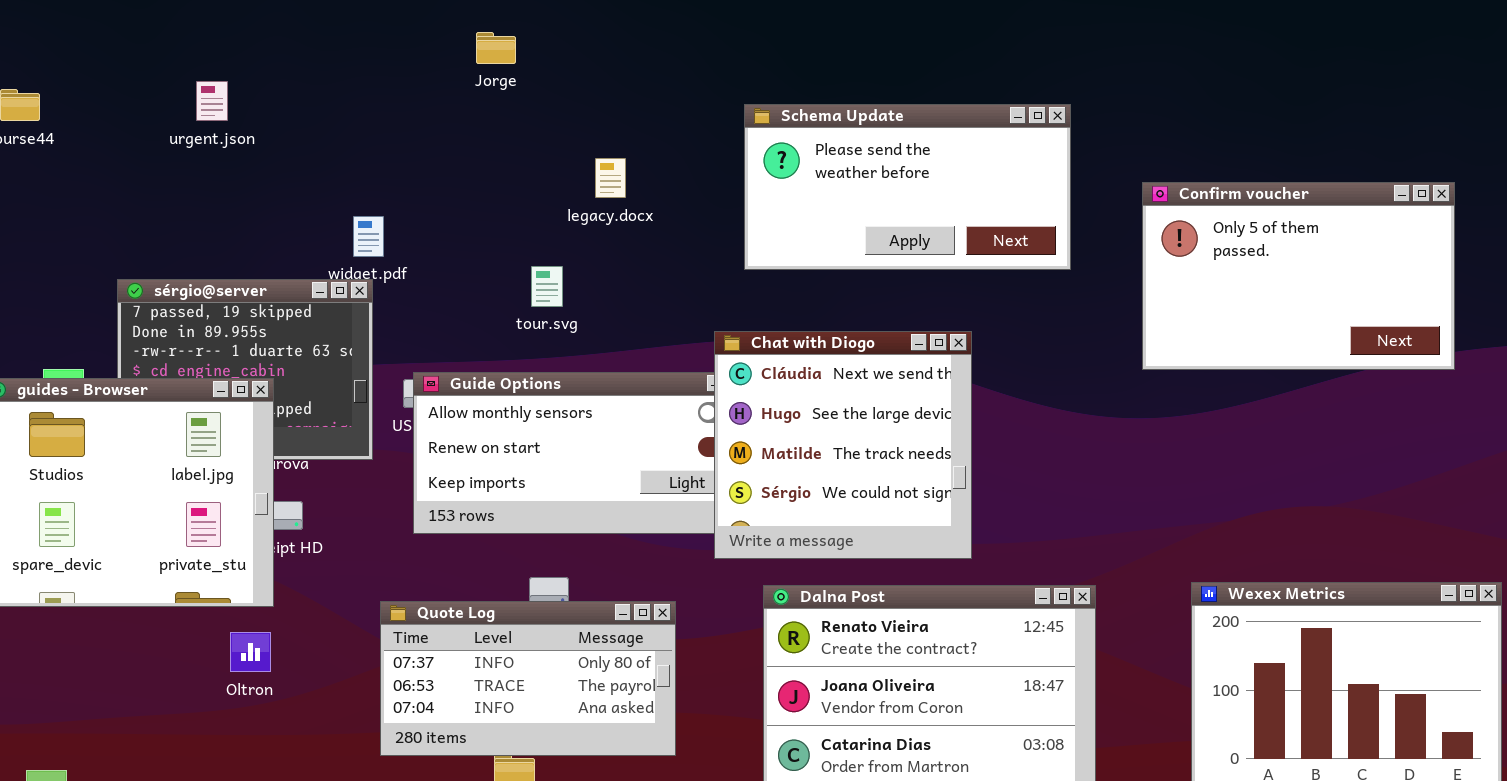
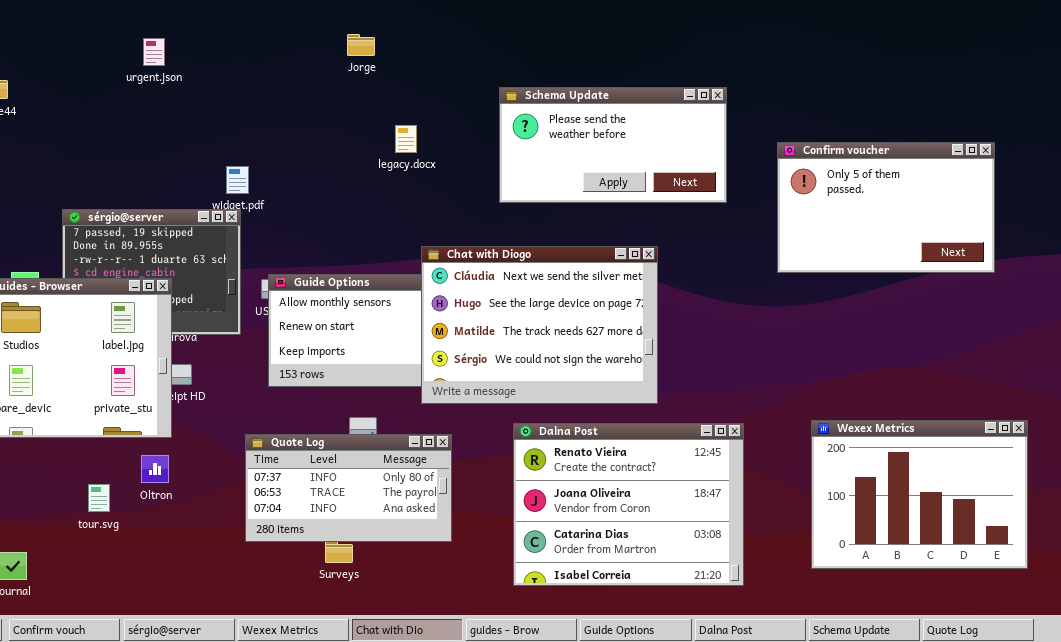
Jorge: [476,32,516,64] -> [347,34,375,56], moved
urgent.json: [196,81,228,121] -> [143,38,165,66], moved
tour.svg: [531,266,563,307] -> [88,484,110,512], moved
Chat with Diogo: [714,331,972,559] -> [421,246,658,404], resized

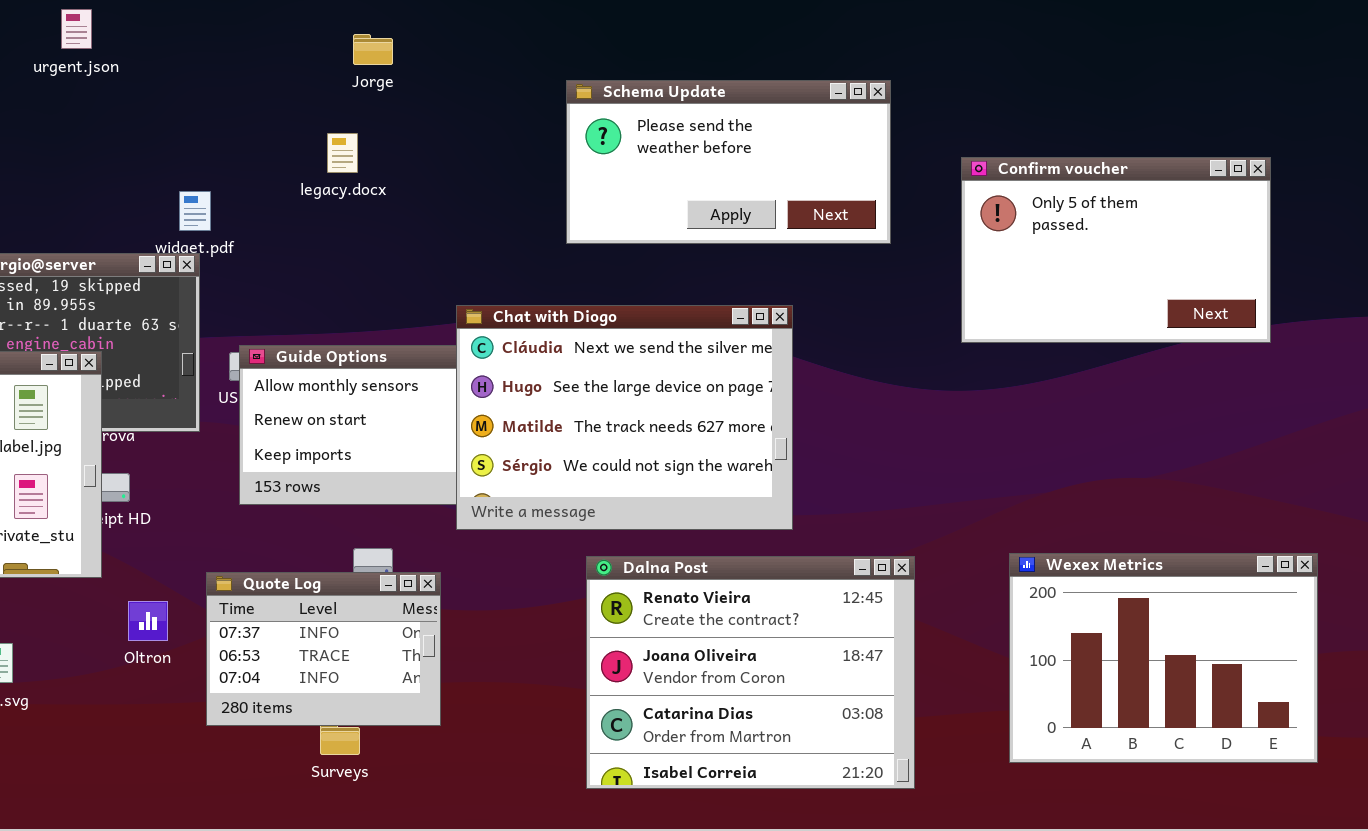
Jorge: [347,34,375,56] -> [353,34,393,65], moved
legacy.docx: [395,125,417,153] -> [327,133,358,173], moved
Quote Log: [245,434,452,542] -> [206,572,441,726], resized
Oltron: [141,455,169,483] -> [128,601,168,641], moved

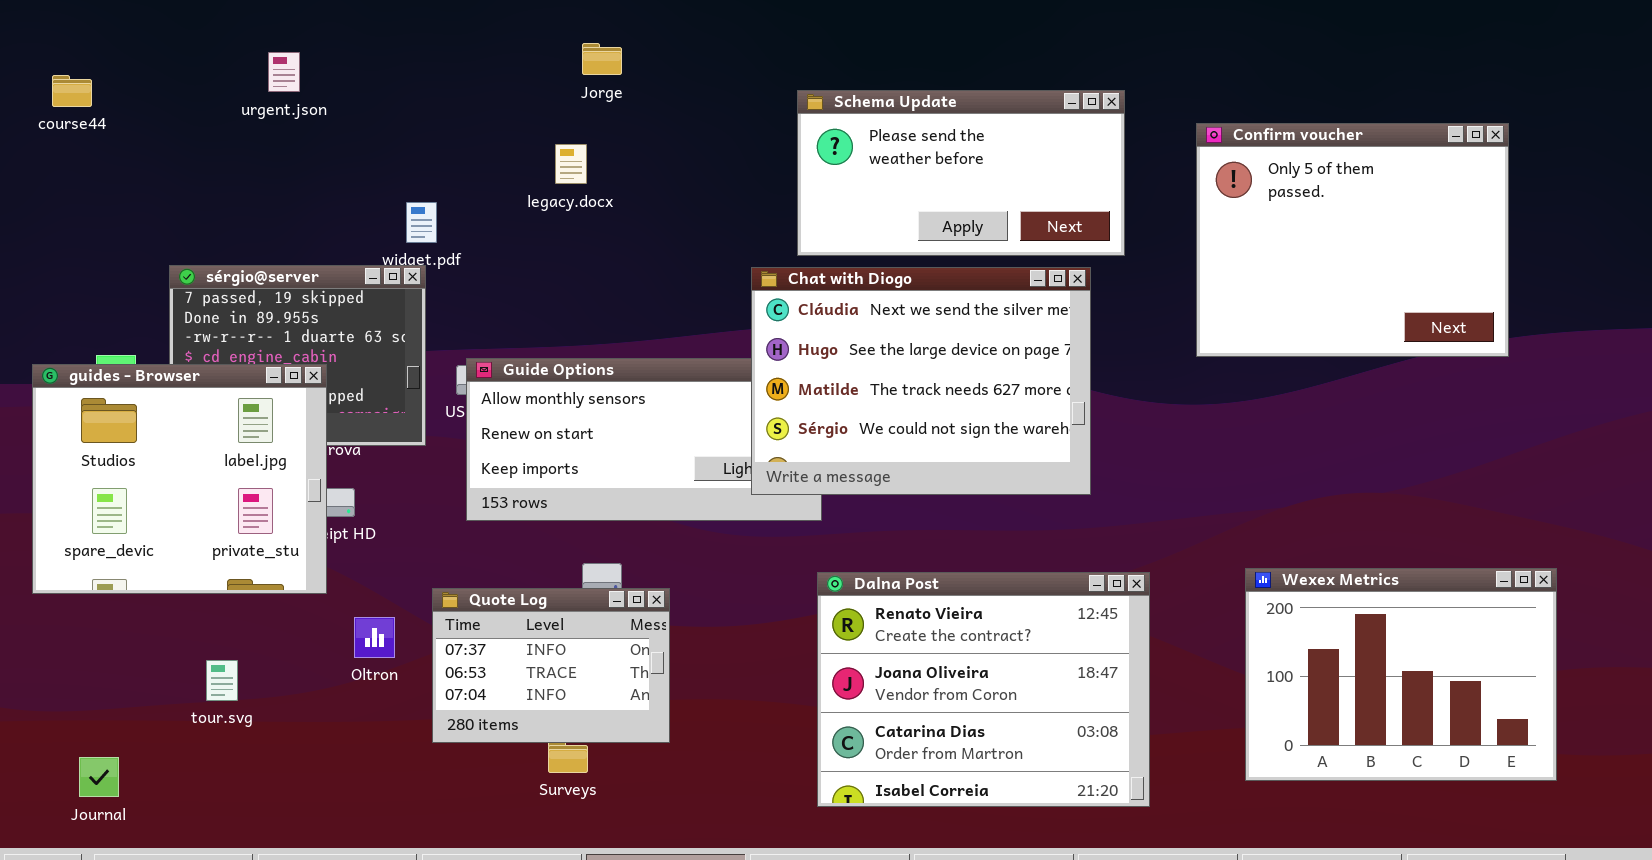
urgent.json: [61,9,92,49] -> [268,52,300,92], moved
Confirm voucher: [961,157,1271,343] -> [1196,123,1509,357], resized
Chat with Diogo: [456,305,793,530] -> [751,267,1091,495], moved

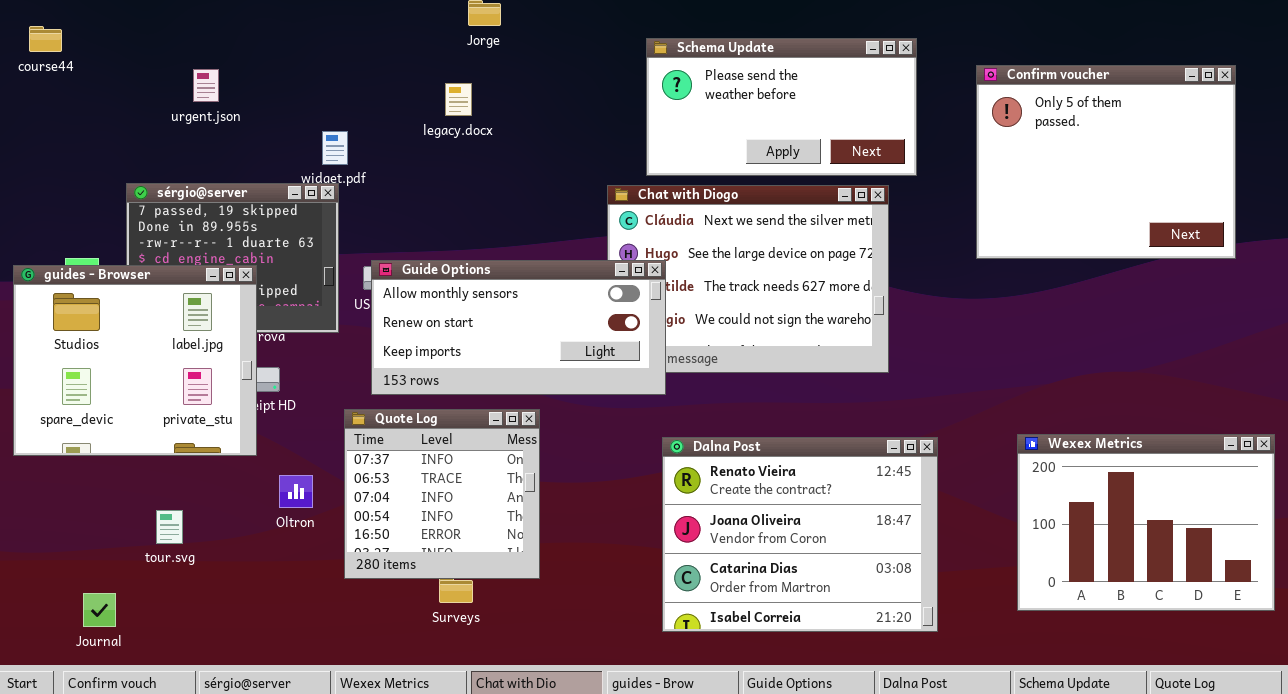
urgent.json: [268,52,300,92] -> [193,69,219,102], moved
Guide Options: [466,358,822,521] -> [371,260,666,395], raised
Quote Log: [432,588,670,743] -> [344,409,540,579], resized
Journal: [79,757,119,797] -> [83,593,116,627], moved

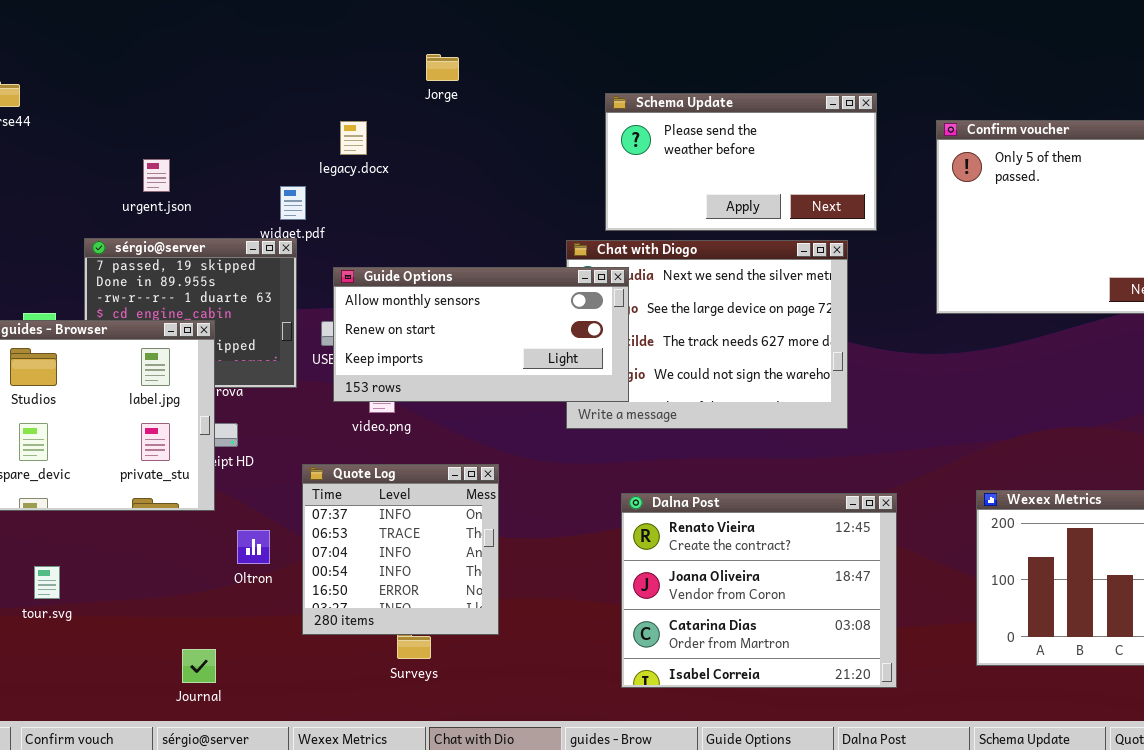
urgent.json: [193,69,219,102] -> [143,159,170,192], moved
legacy.docx: [445,83,472,116] -> [340,121,367,155], moved
Guide Options: [371,260,666,395] -> [333,267,629,402], moved
tour.svg: [156,510,183,544] -> [34,566,60,599], moved
Journal: [83,593,116,627] -> [182,649,216,683], moved

